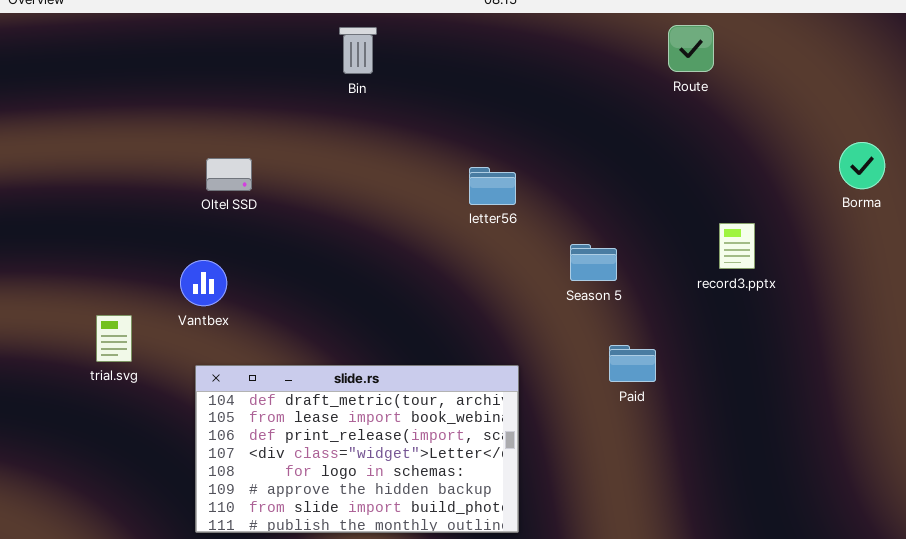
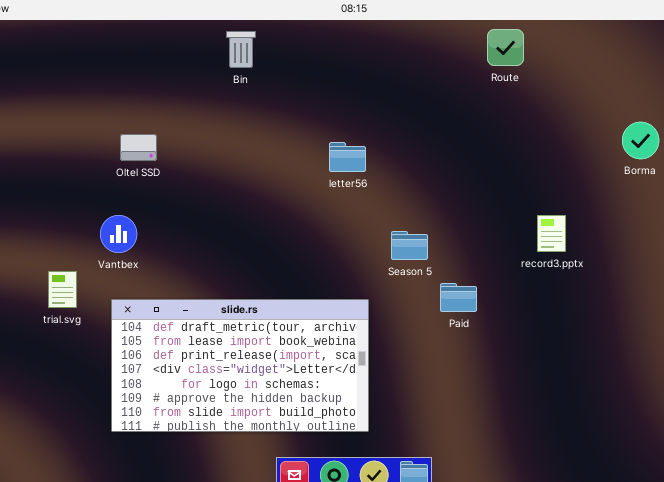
record3.pptx: [719,223,755,269] -> [537,215,566,252], moved
Season 5: [570,244,617,281] -> [391,231,428,260], moved
trial.svg: [96,315,132,362] -> [48,271,77,308], moved

